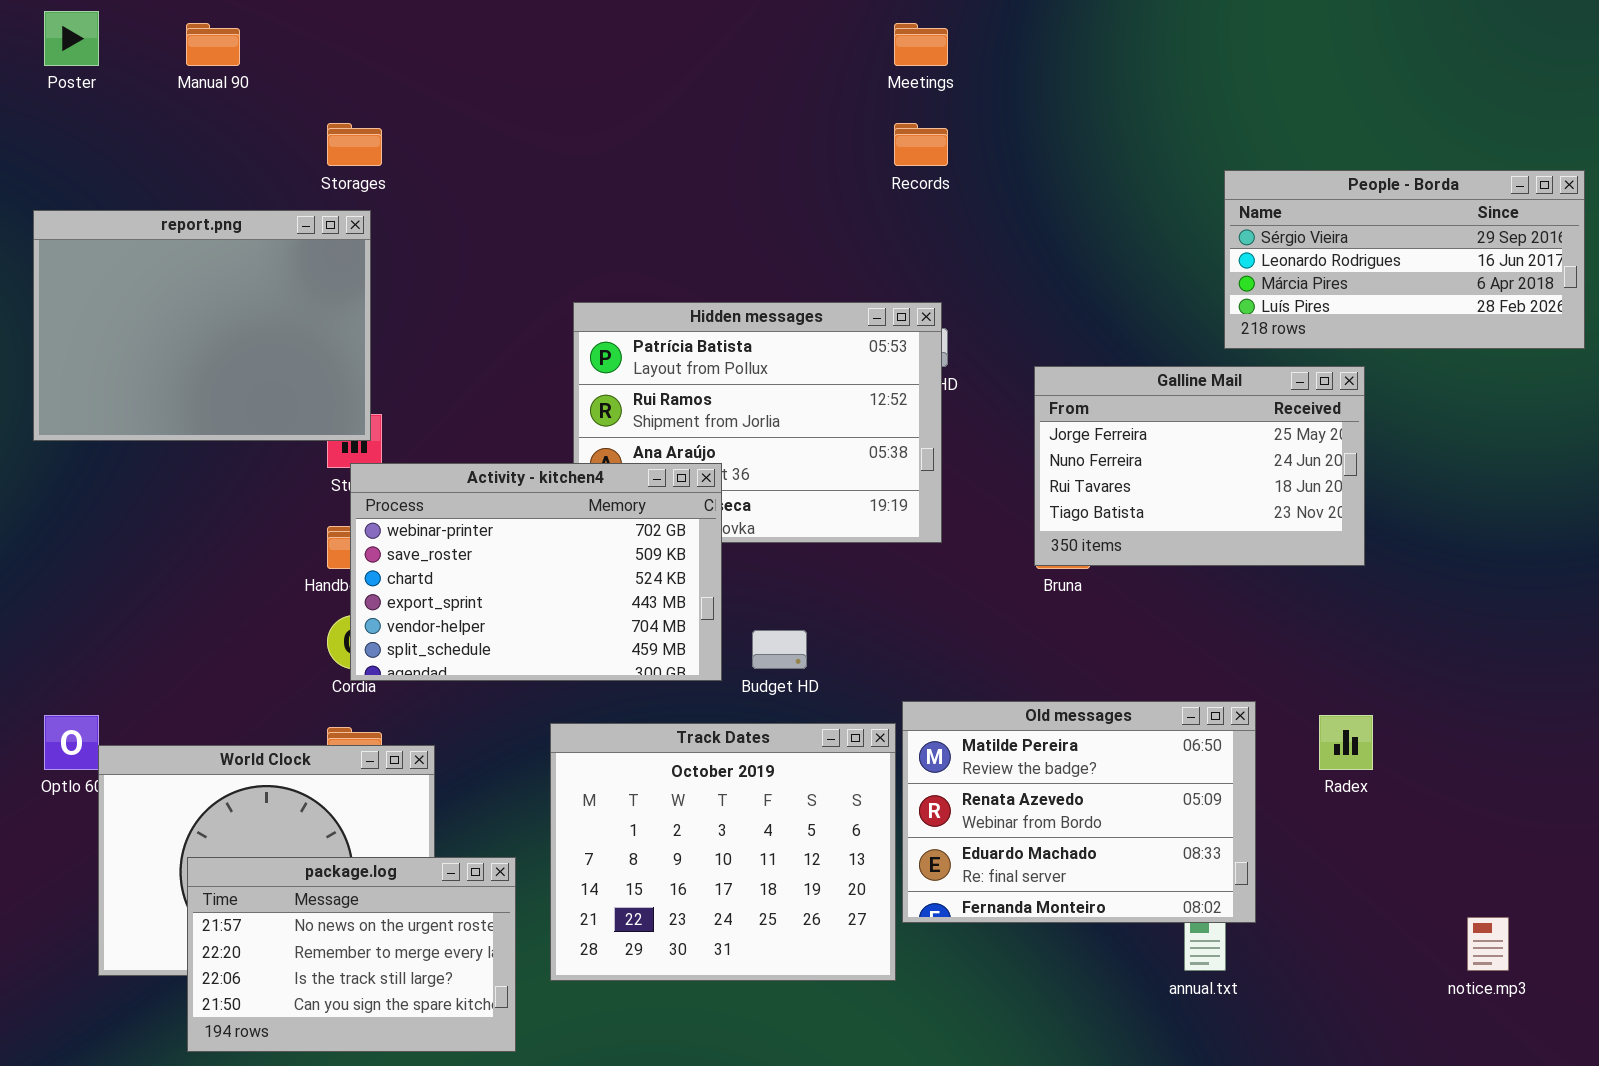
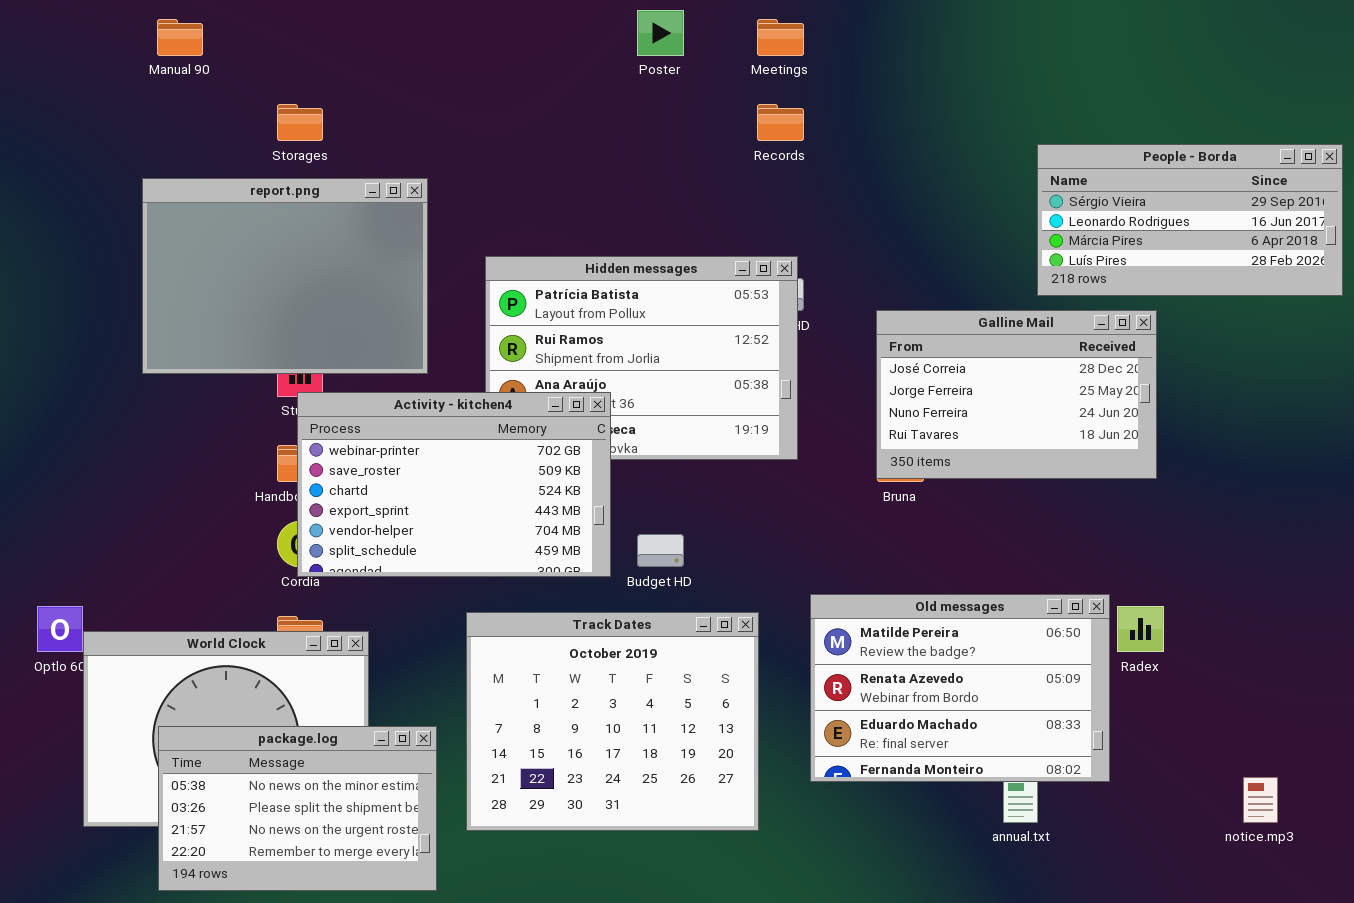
Poster: [44,11,99,66] -> [637,10,684,56], moved
report.png: [33,210,371,441] -> [142,178,428,374], moved
Galline Mail: [1034,366,1365,566] -> [876,310,1157,479], scrolled up 1 row
Old messages: [902,701,1256,923] -> [810,594,1110,782], moved
package.log: [187,857,516,1052] -> [158,726,437,891], scrolled up 2 rows

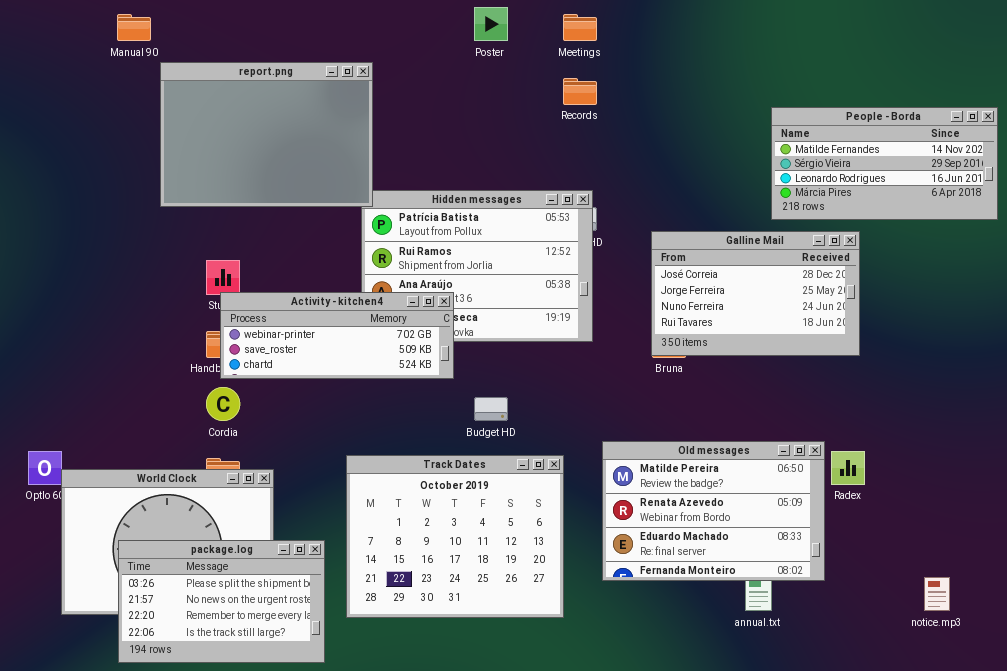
People - Borda: [1037,144,1343,296] -> [771,107,998,220], scrolled up 1 row
report.png: [142,178,428,374] -> [160,62,373,207], moved
Activity - kitchen4: [297,392,611,577] -> [220,292,454,379], resized
package.log: [158,726,437,891] -> [118,540,325,663], scrolled down 1 row

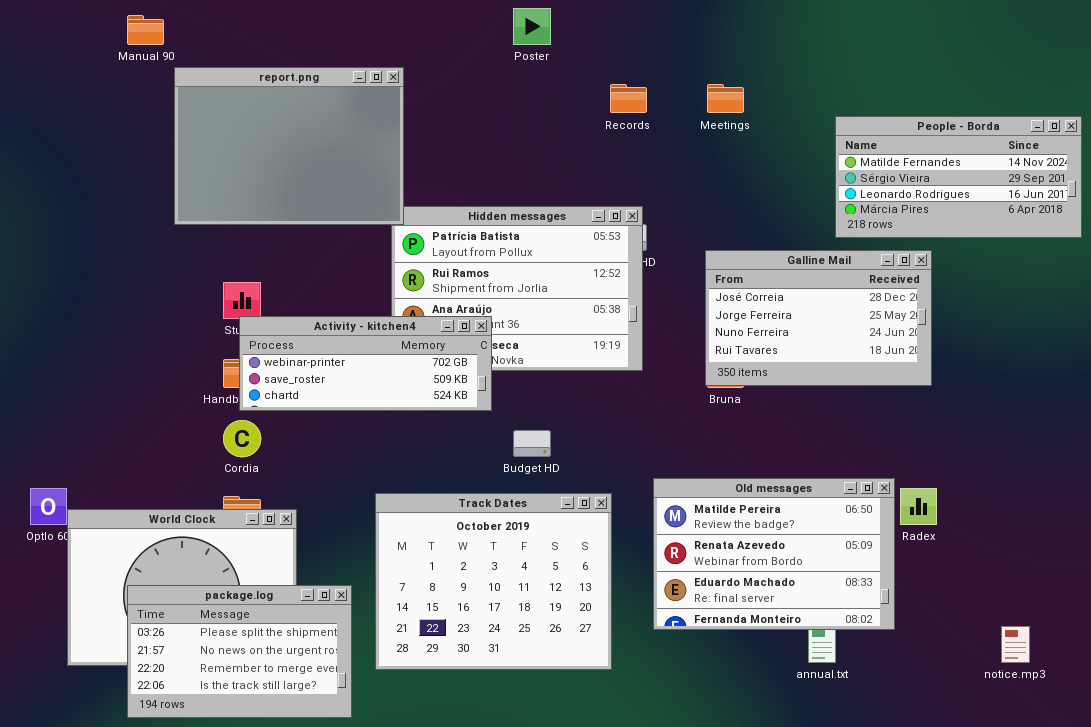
Meetings: [563,14,597,41] -> [707,84,744,113], moved

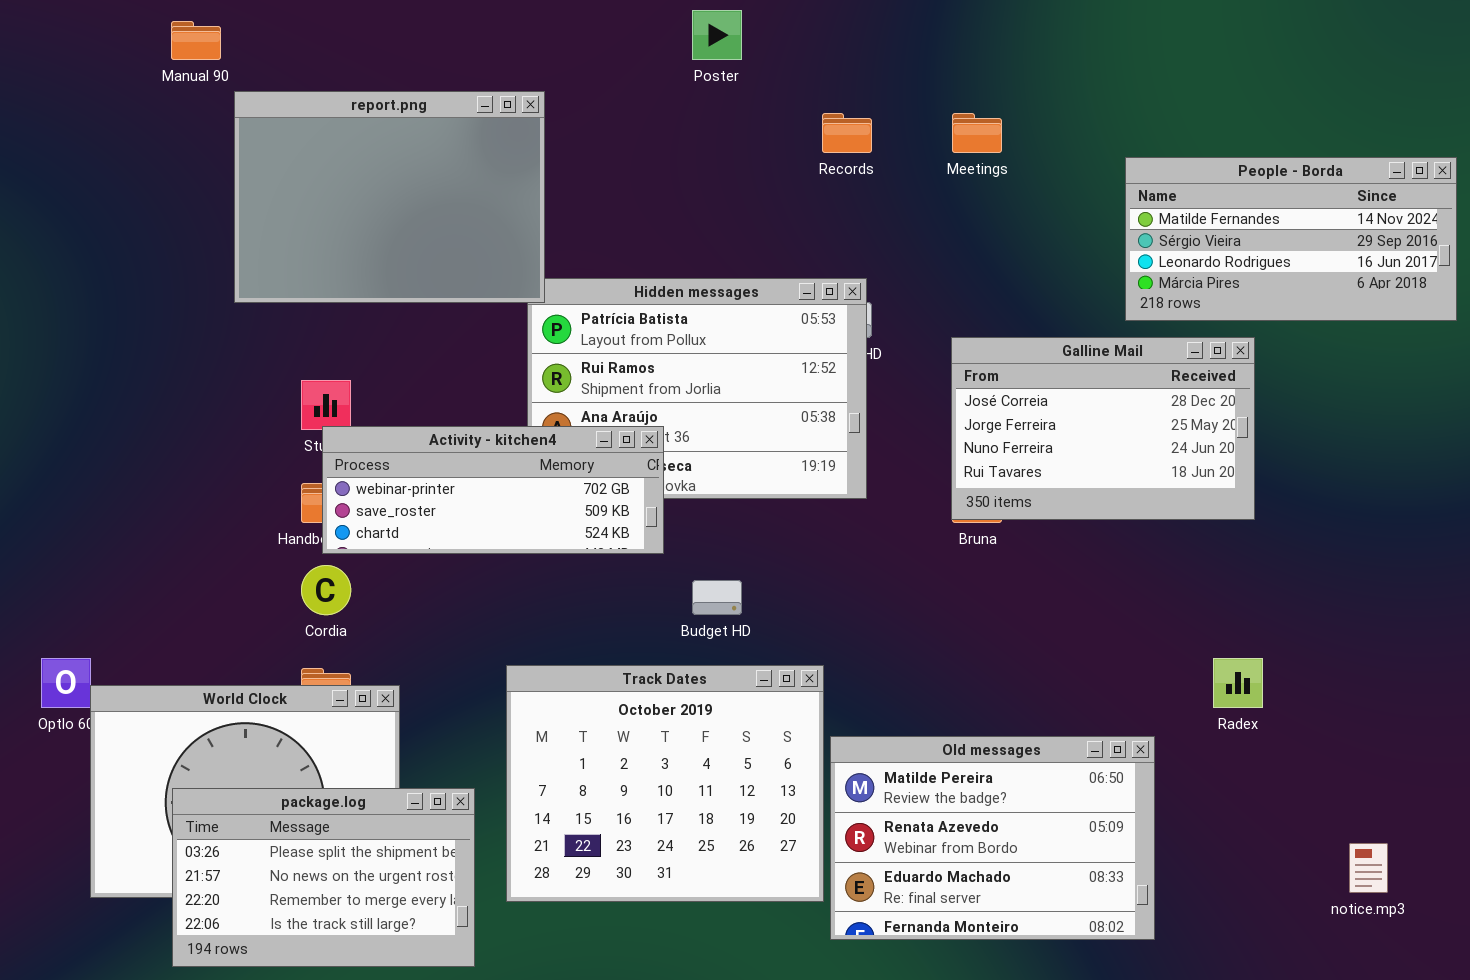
Old messages: [653,478,895,630] -> [830,736,1155,940], moved

